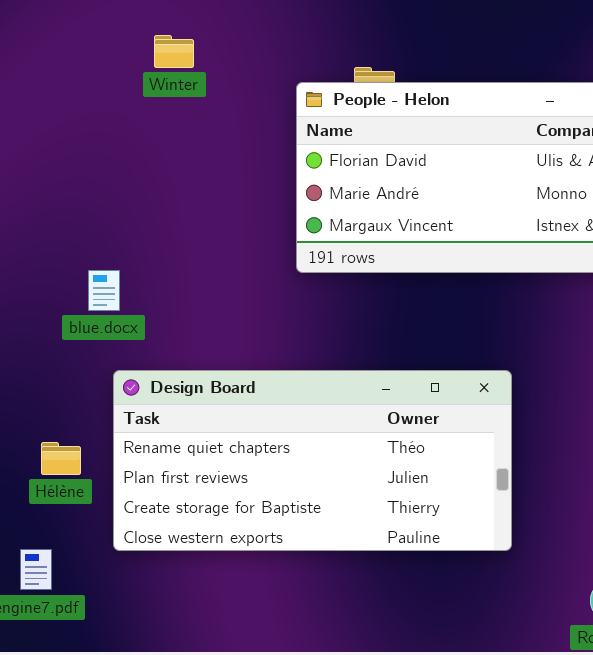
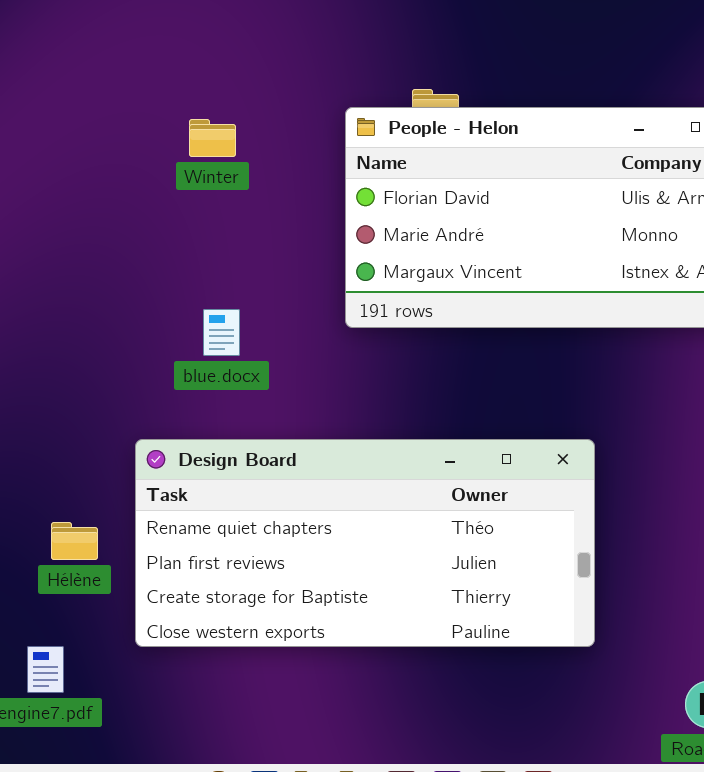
Winter: [154,35,194,68] -> [189,119,236,157], moved
blue.docx: [88,270,120,311] -> [203,309,240,356], moved

